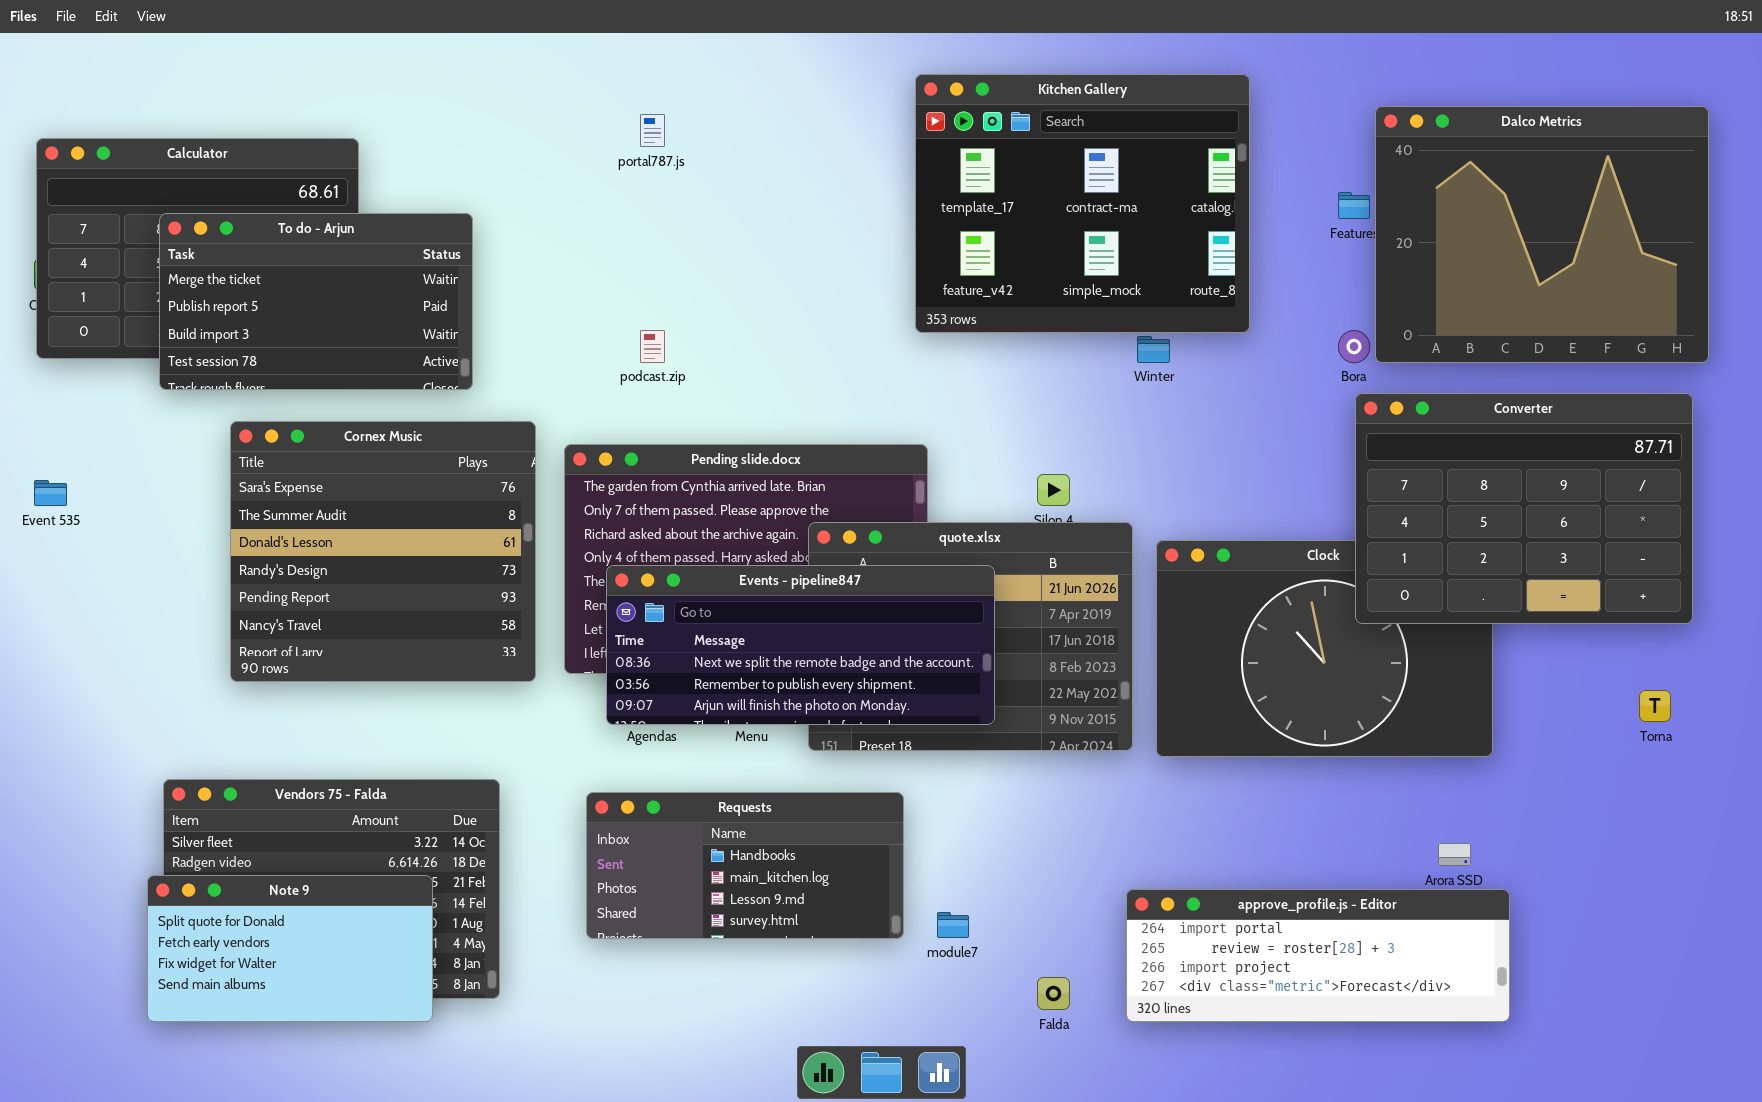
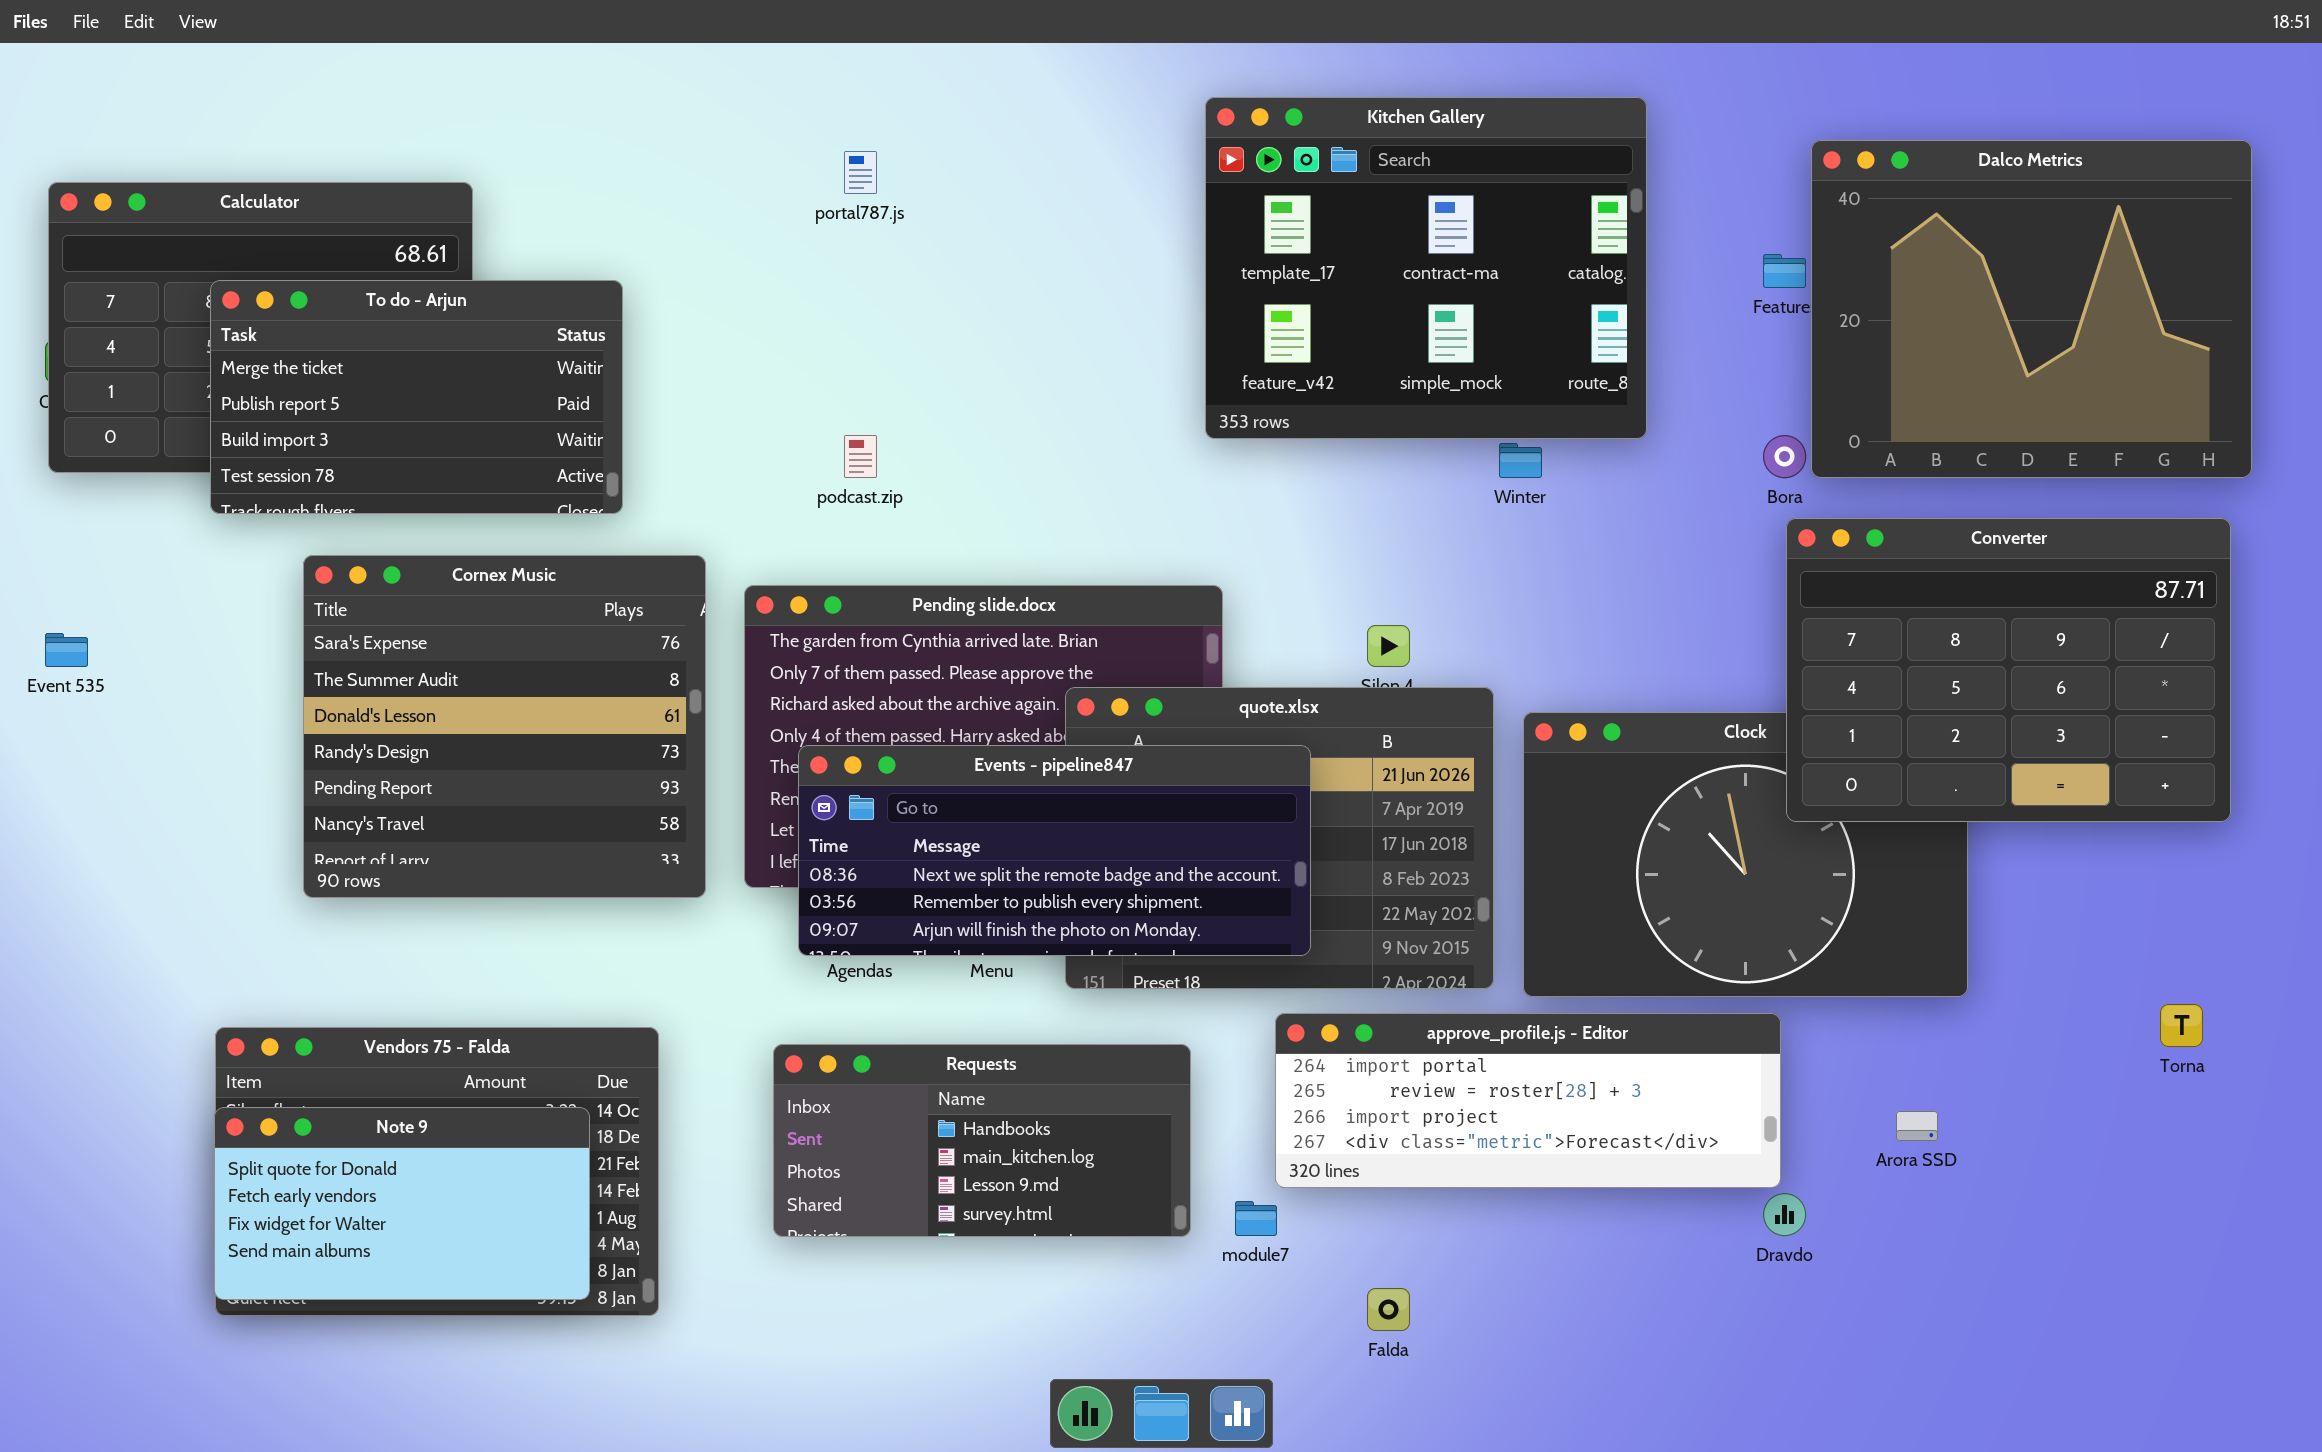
Torna: [1639,690,1671,722] -> [2160,1004,2203,1047], moved
Note 9: [147,875,433,1022] -> [214,1107,590,1300], moved
approve_profile.js - Editor: [1126,889,1510,1022] -> [1275,1013,1781,1188], moved

